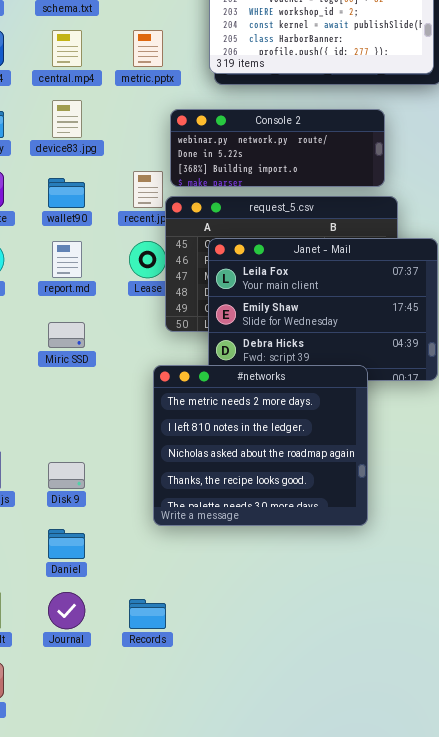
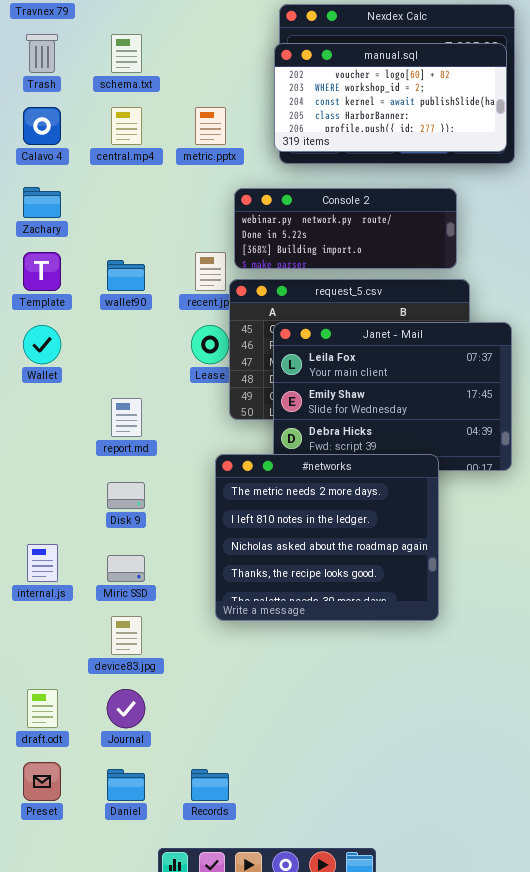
device83.jpg: [52,100,82,138] -> [111,616,142,655], moved
report.md: [52,241,82,278] -> [111,398,142,437], moved
Miric SSD: [48,322,85,348] -> [107,555,145,582], moved
Disk 9: [48,462,85,489] -> [107,482,145,509], moved
Daniel: [48,529,85,559] -> [107,769,145,801], moved
Records: [129,599,166,629] -> [191,769,229,801], moved

